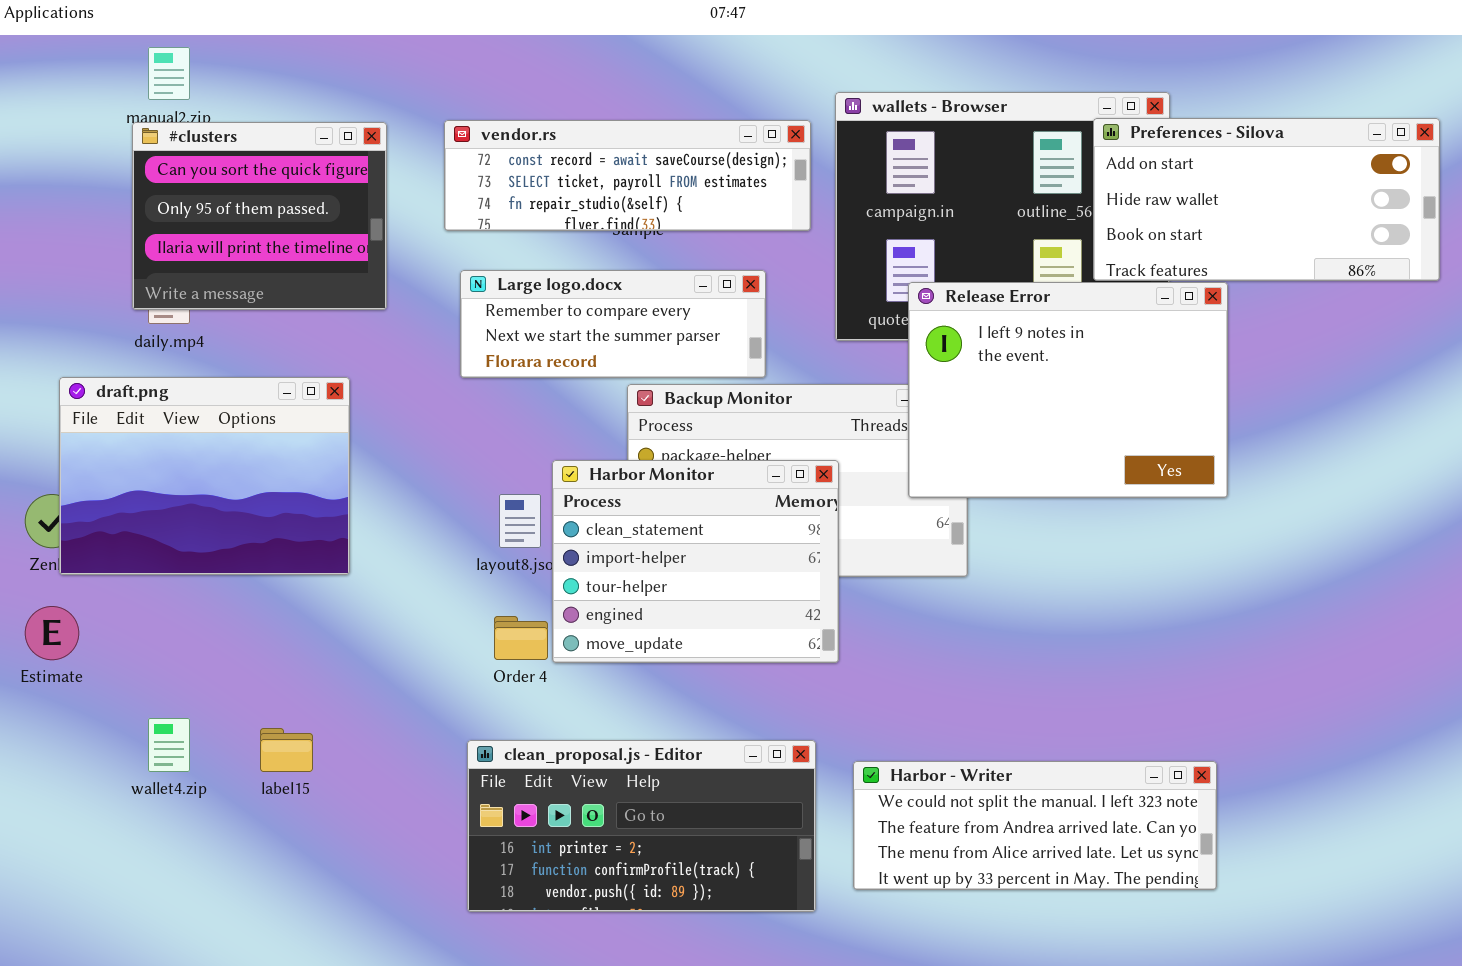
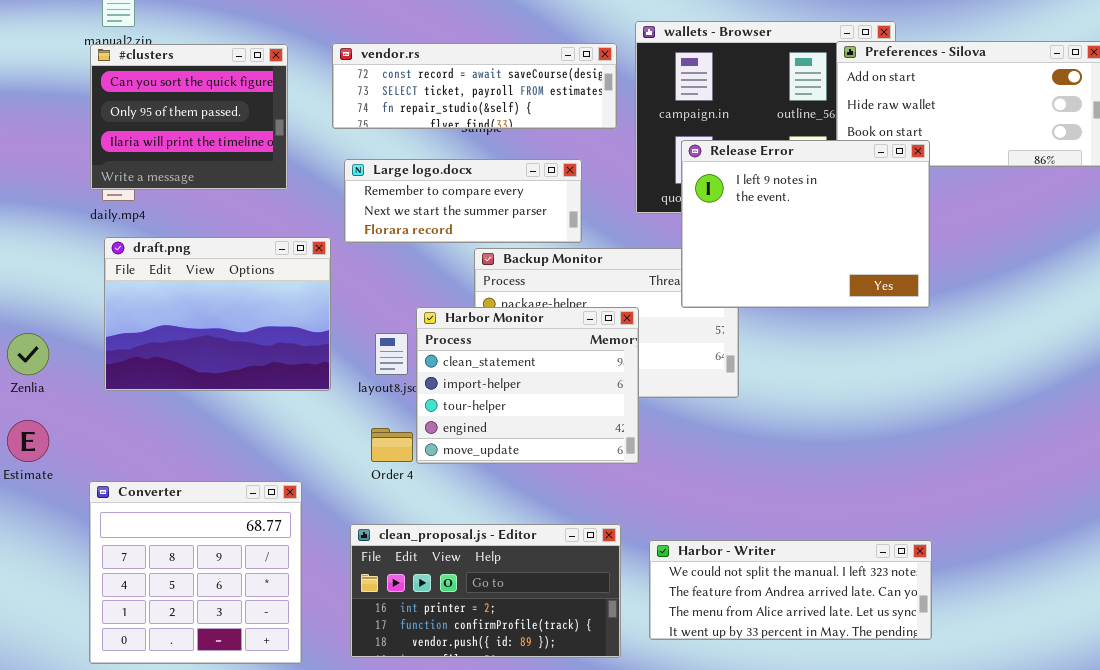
Release Error: [908,282,1228,498] -> [681,140,930,308], moved
draft.png: [59,377,350,575] -> [104,237,331,391], moved
Converter: none -> [89,481,302,664], opened

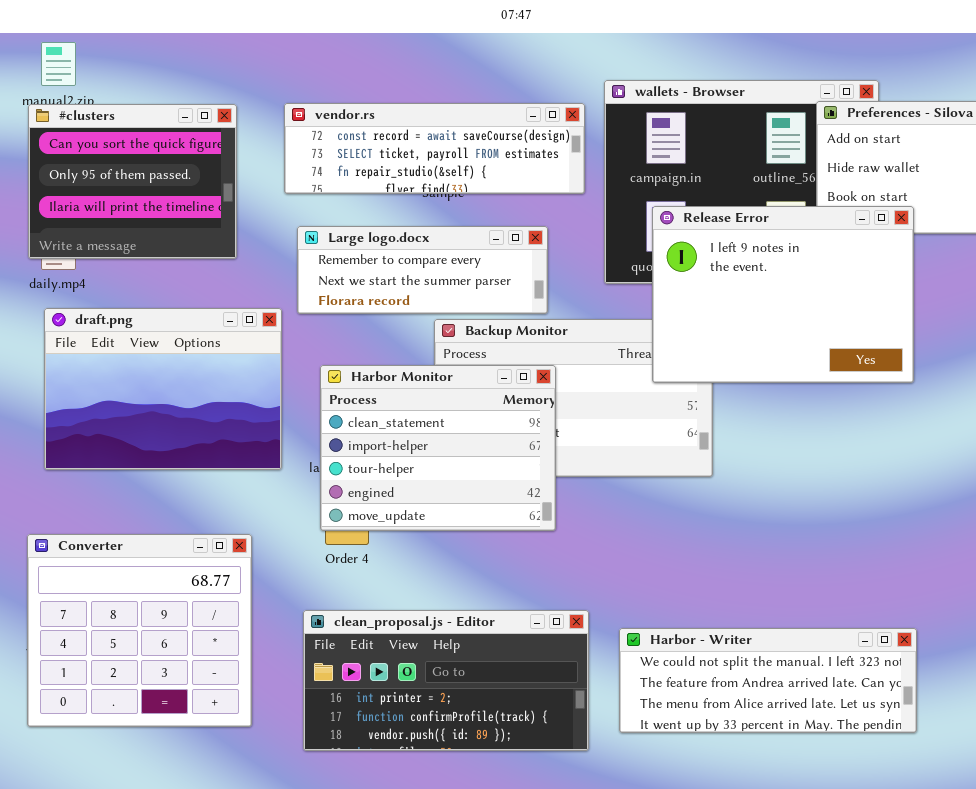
Harbor Monitor: [416,307,639,464] -> [320,365,556,531], moved
Converter: [89,481,302,664] -> [27,534,252,727], moved

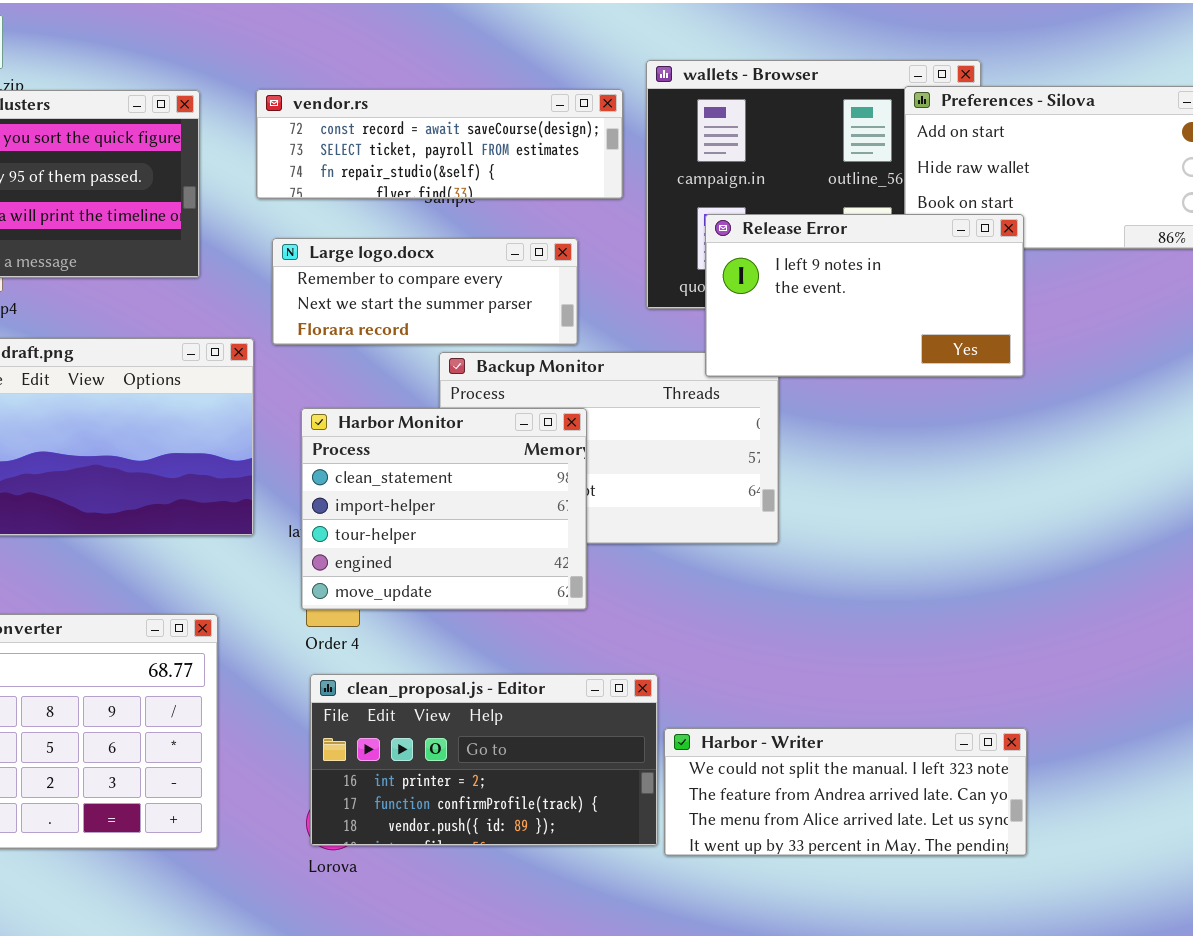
Release Error: [652,206,914,383] -> [705,214,1024,377], resized
clean_proposal.js - Editor: [303,610,589,751] -> [310,674,658,846], moved

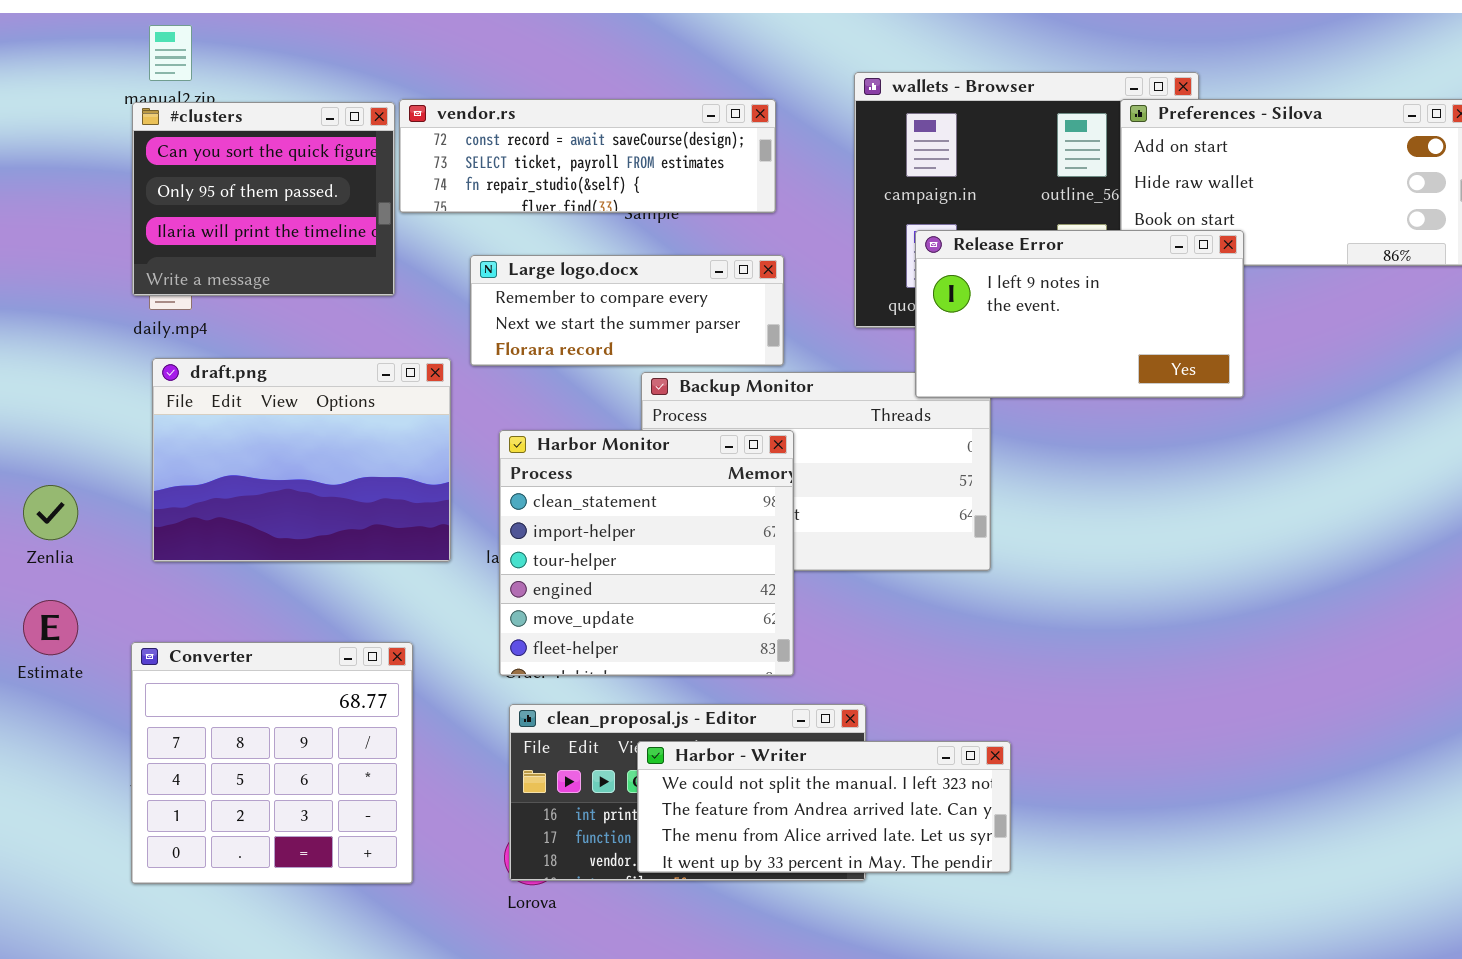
vendor.rs: [256,89,623,199] -> [399,99,776,213], moved
Harbor Monitor: [301,408,587,610] -> [499,430,794,676], resized
Harbor - Writer: [664,728,1027,856] -> [637,741,1011,873], moved

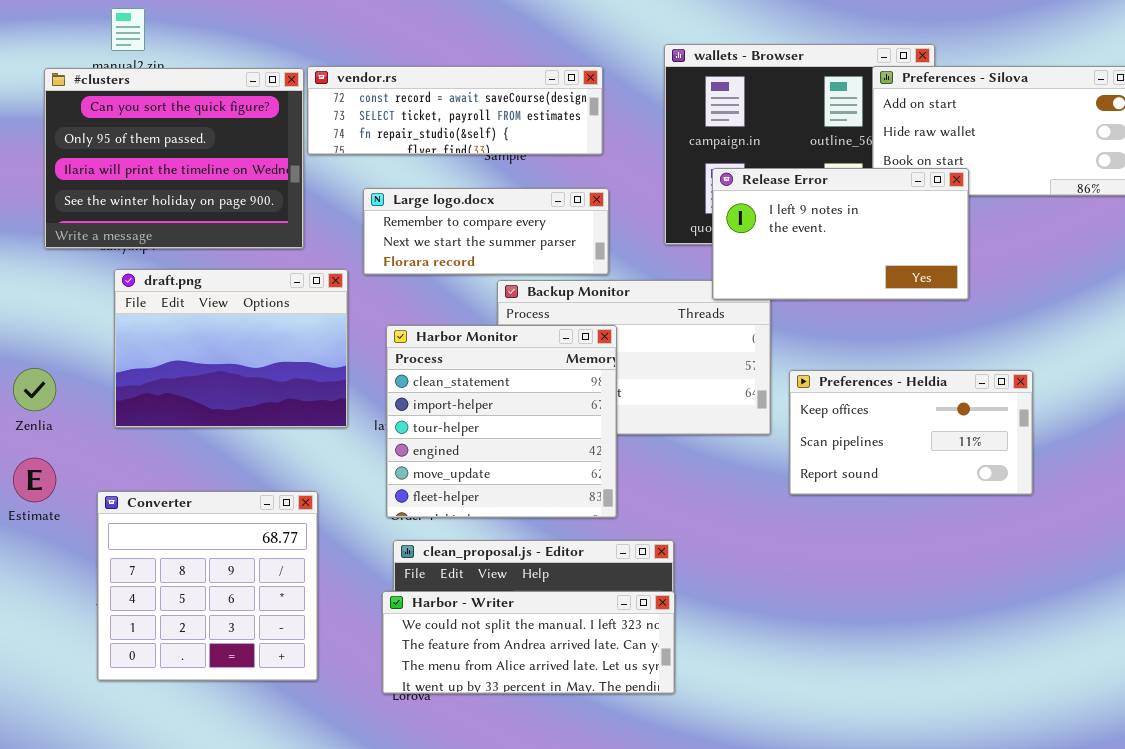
#clusters: [132,102,395,296] -> [44,68,304,249], resized
Preferences - Heldia: none -> [789,370,1033,495], opened
Harbor - Writer: [637,741,1011,873] -> [382,591,675,694], moved

